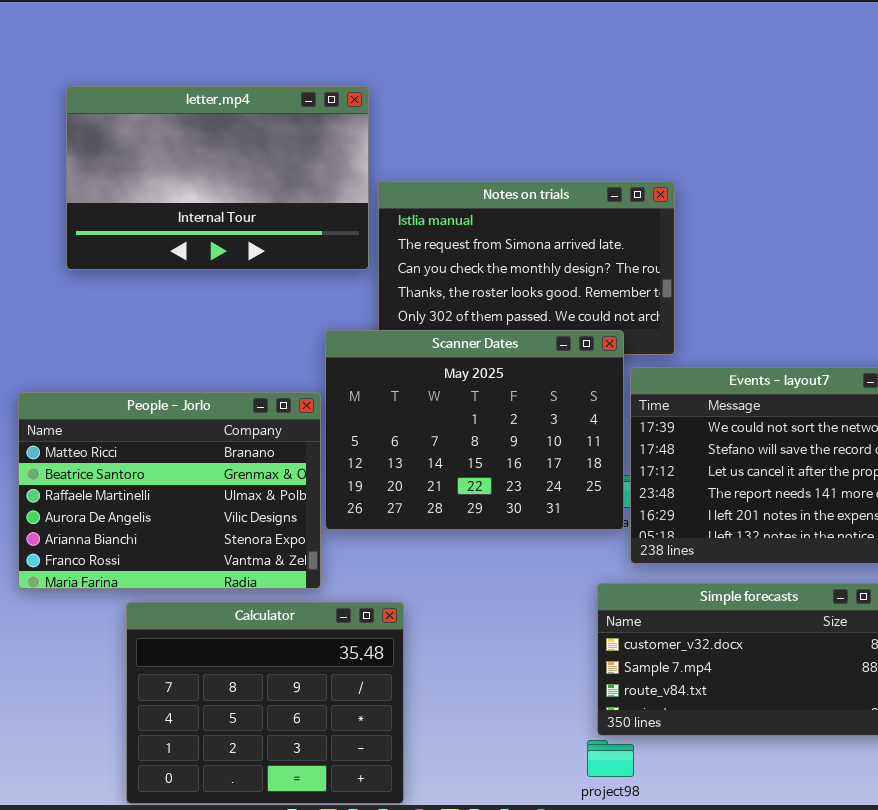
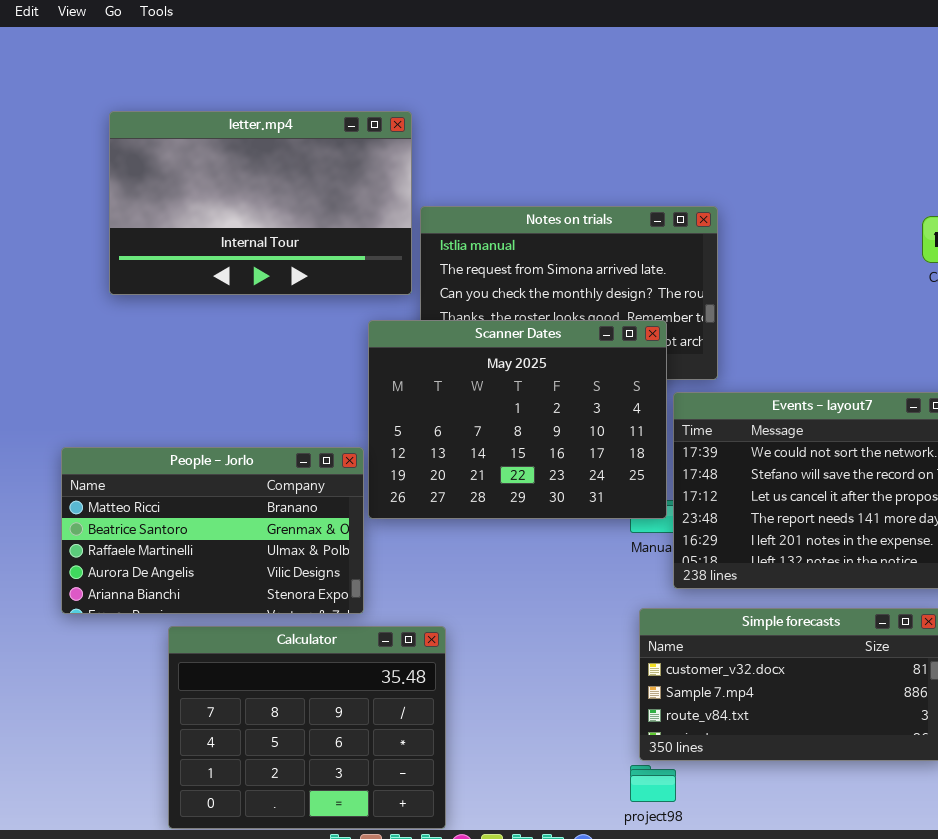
Scanner Dates: [325,330,624,530] -> [368,320,667,519], moved
People - Jorlo: [18,392,321,589] -> [61,447,364,614], resized

